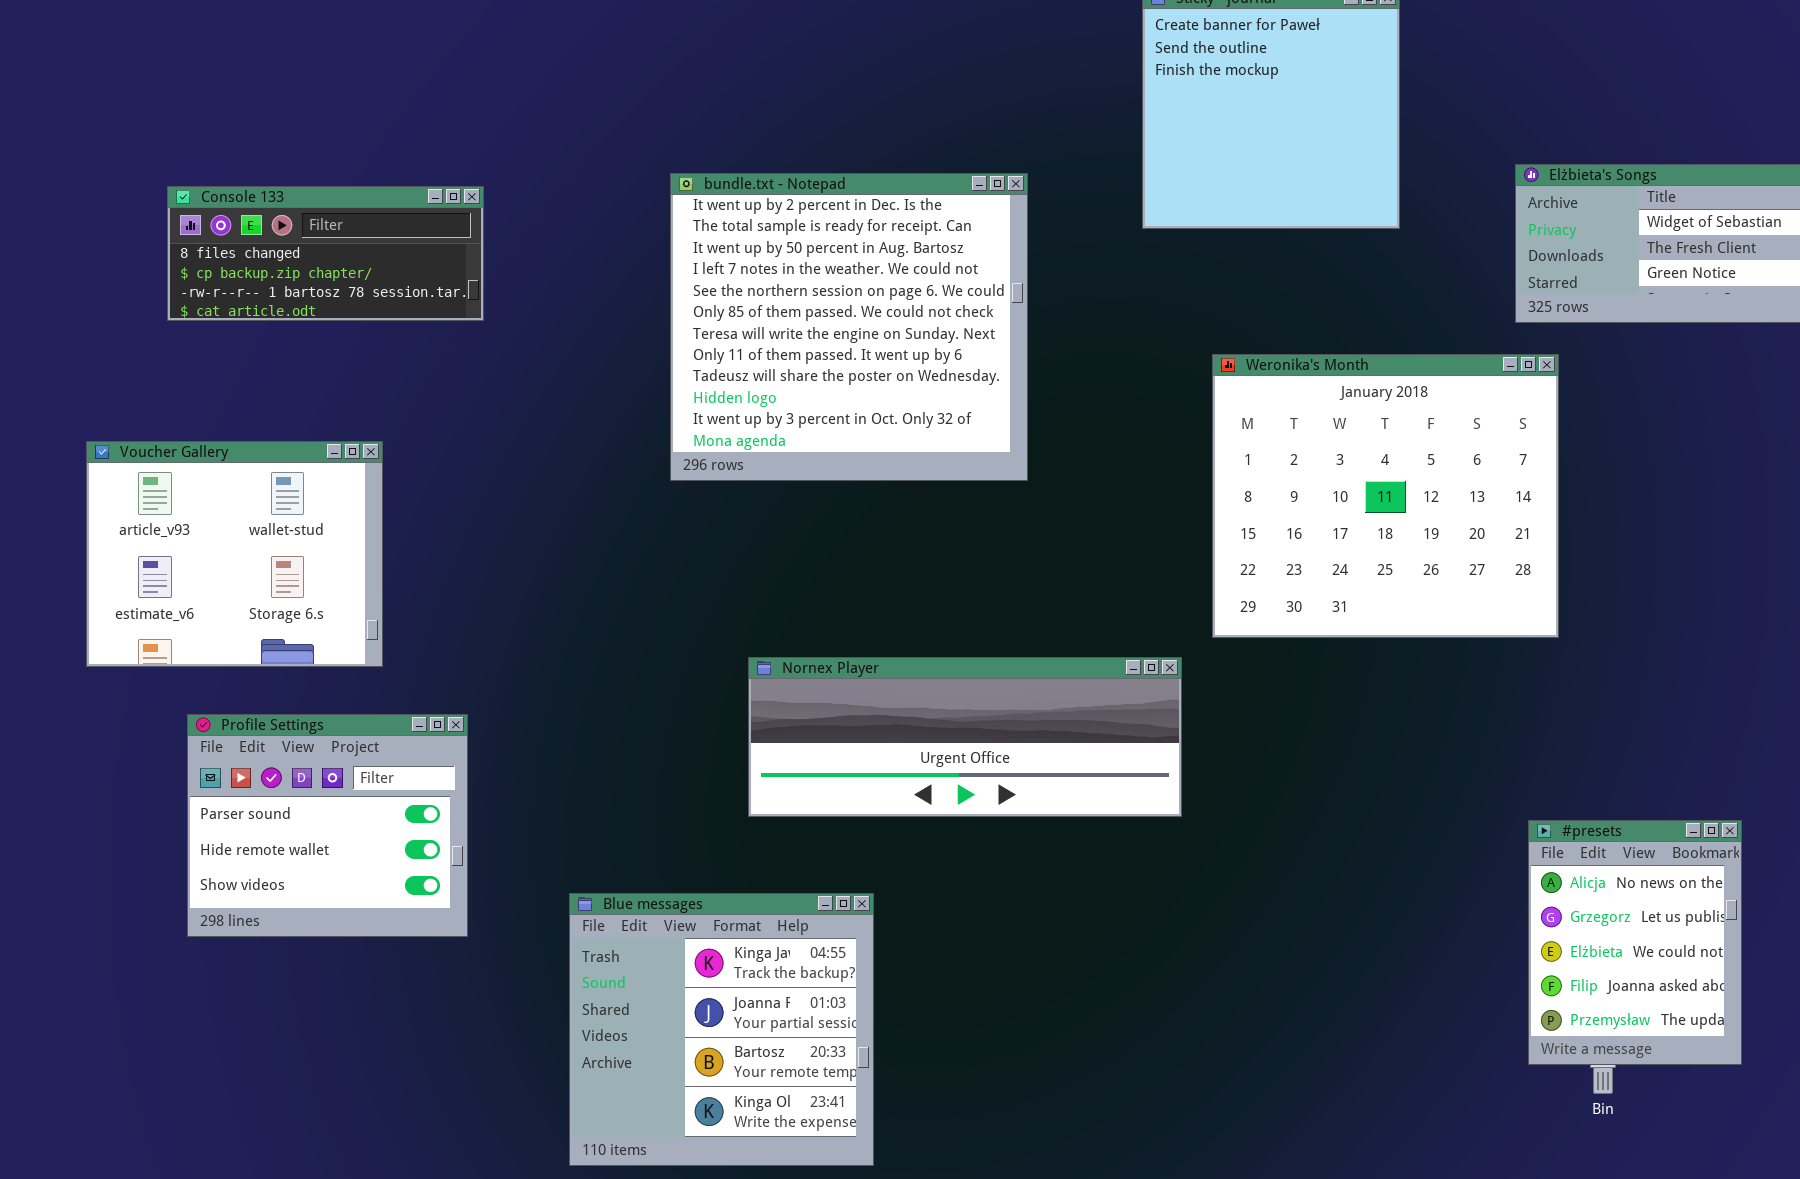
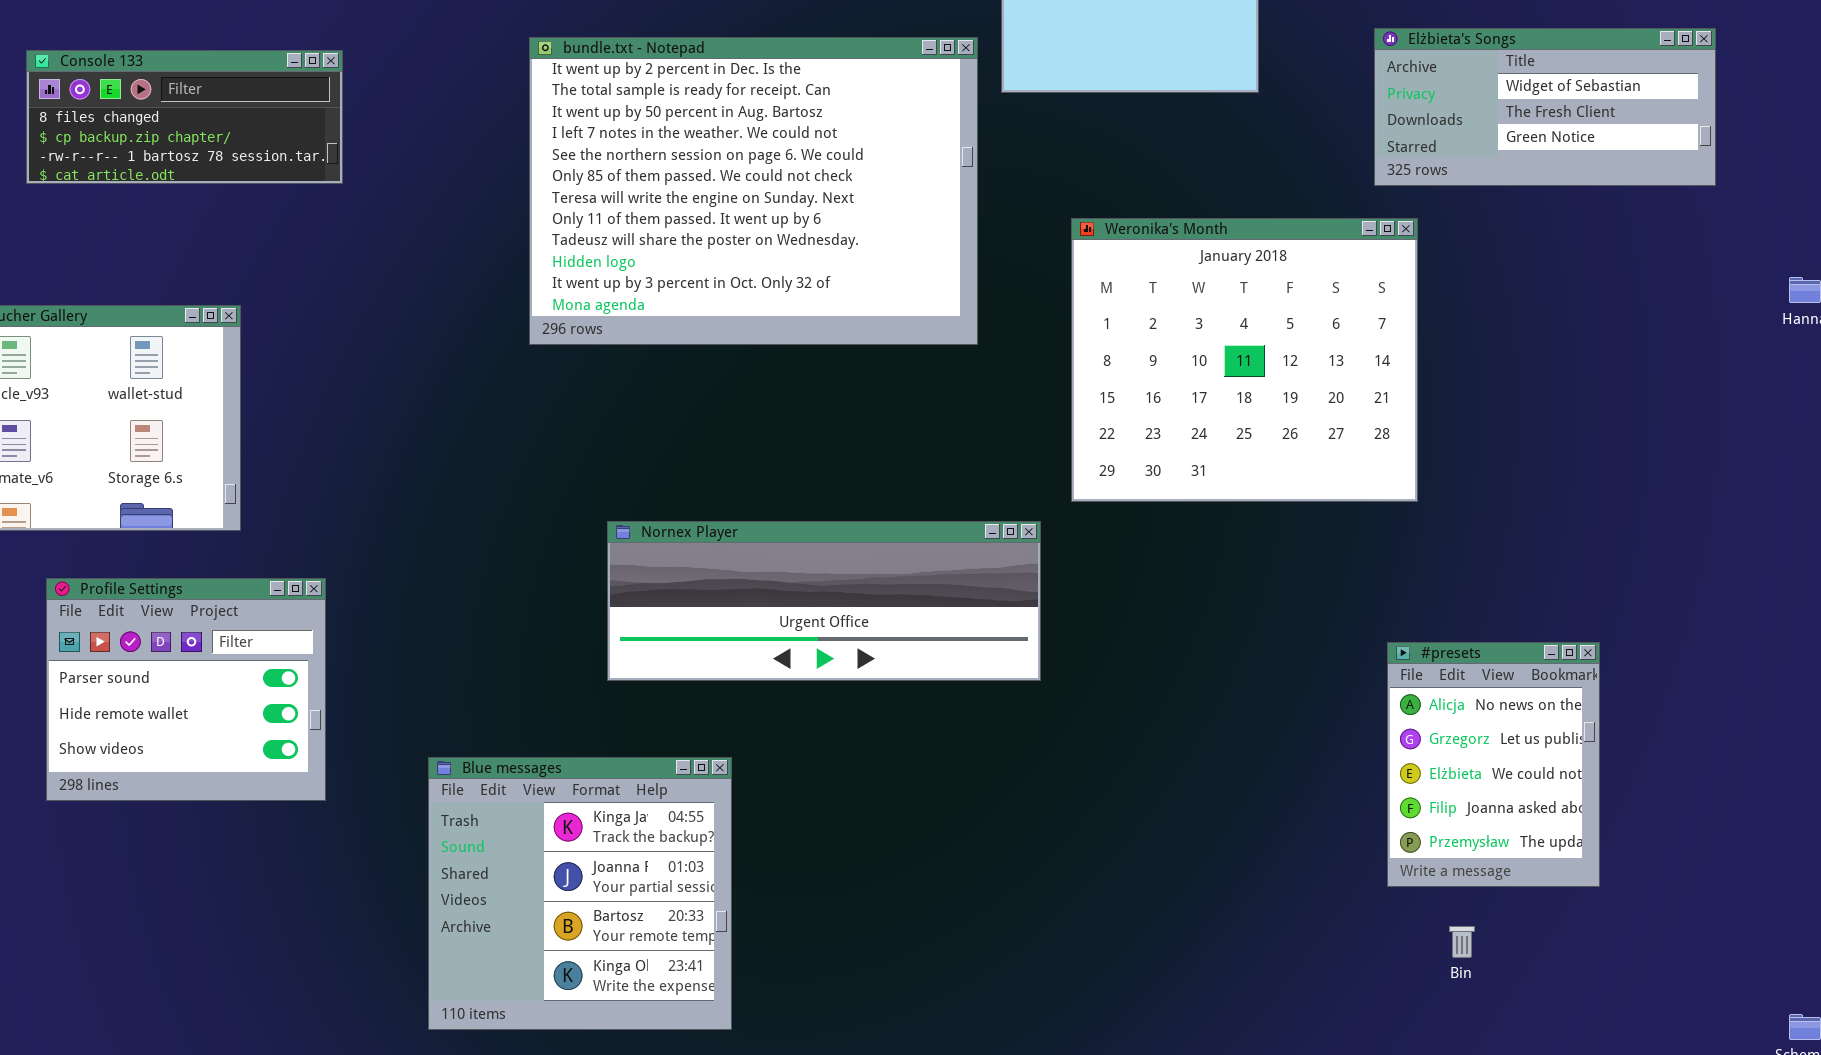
bundle.txt - Notepad: [670,173,1028,481] -> [529,37,978,345], resized
#presets: [1528,820,1742,1065] -> [1387,642,1600,887], moved

